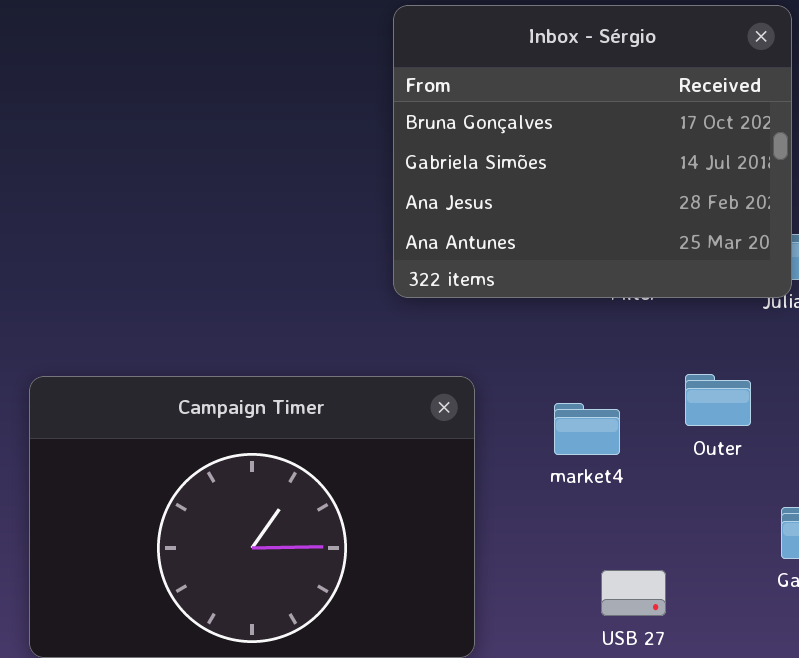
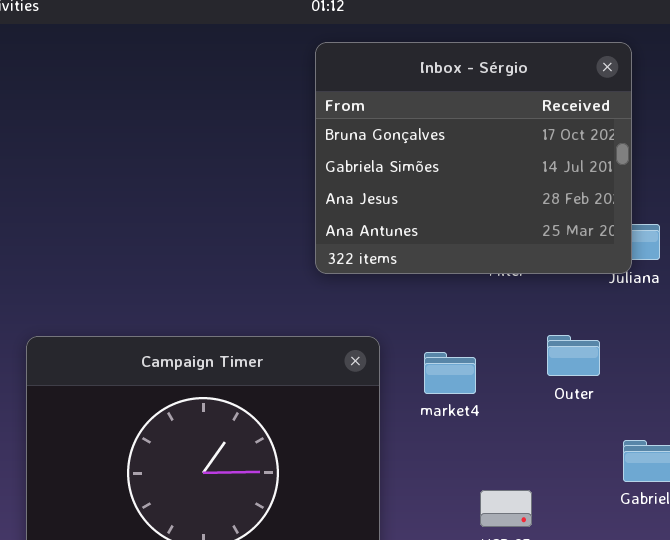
market4: [554,403,620,455] -> [424,352,476,394], moved

